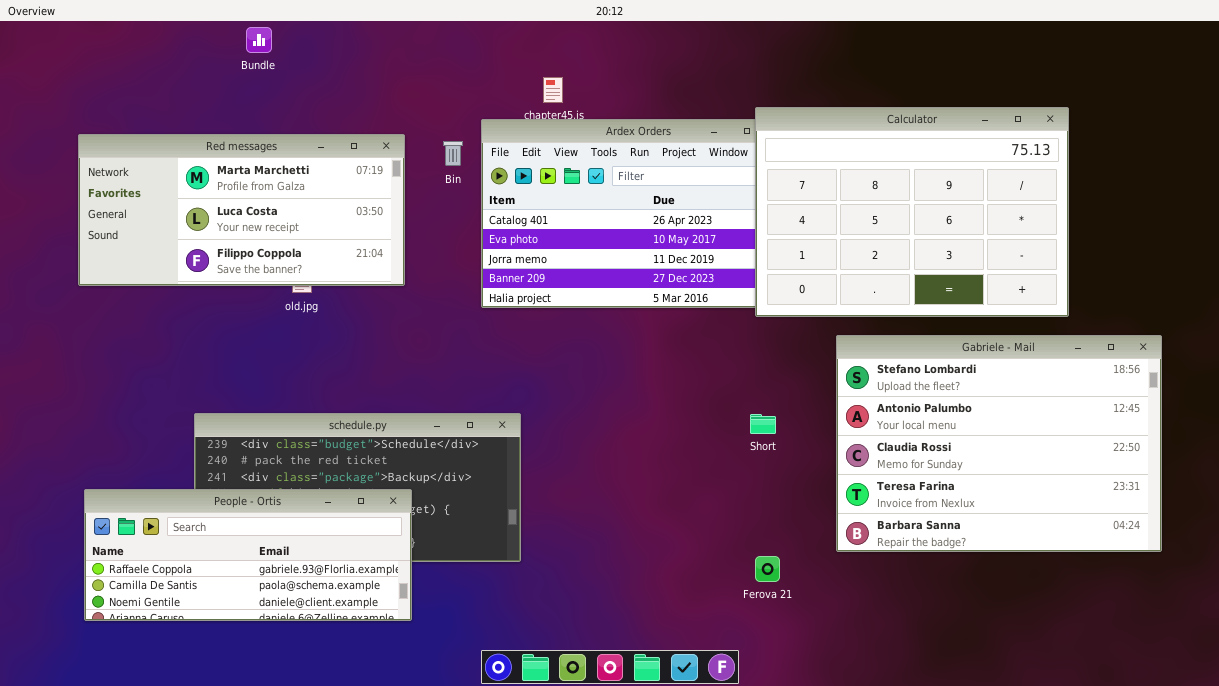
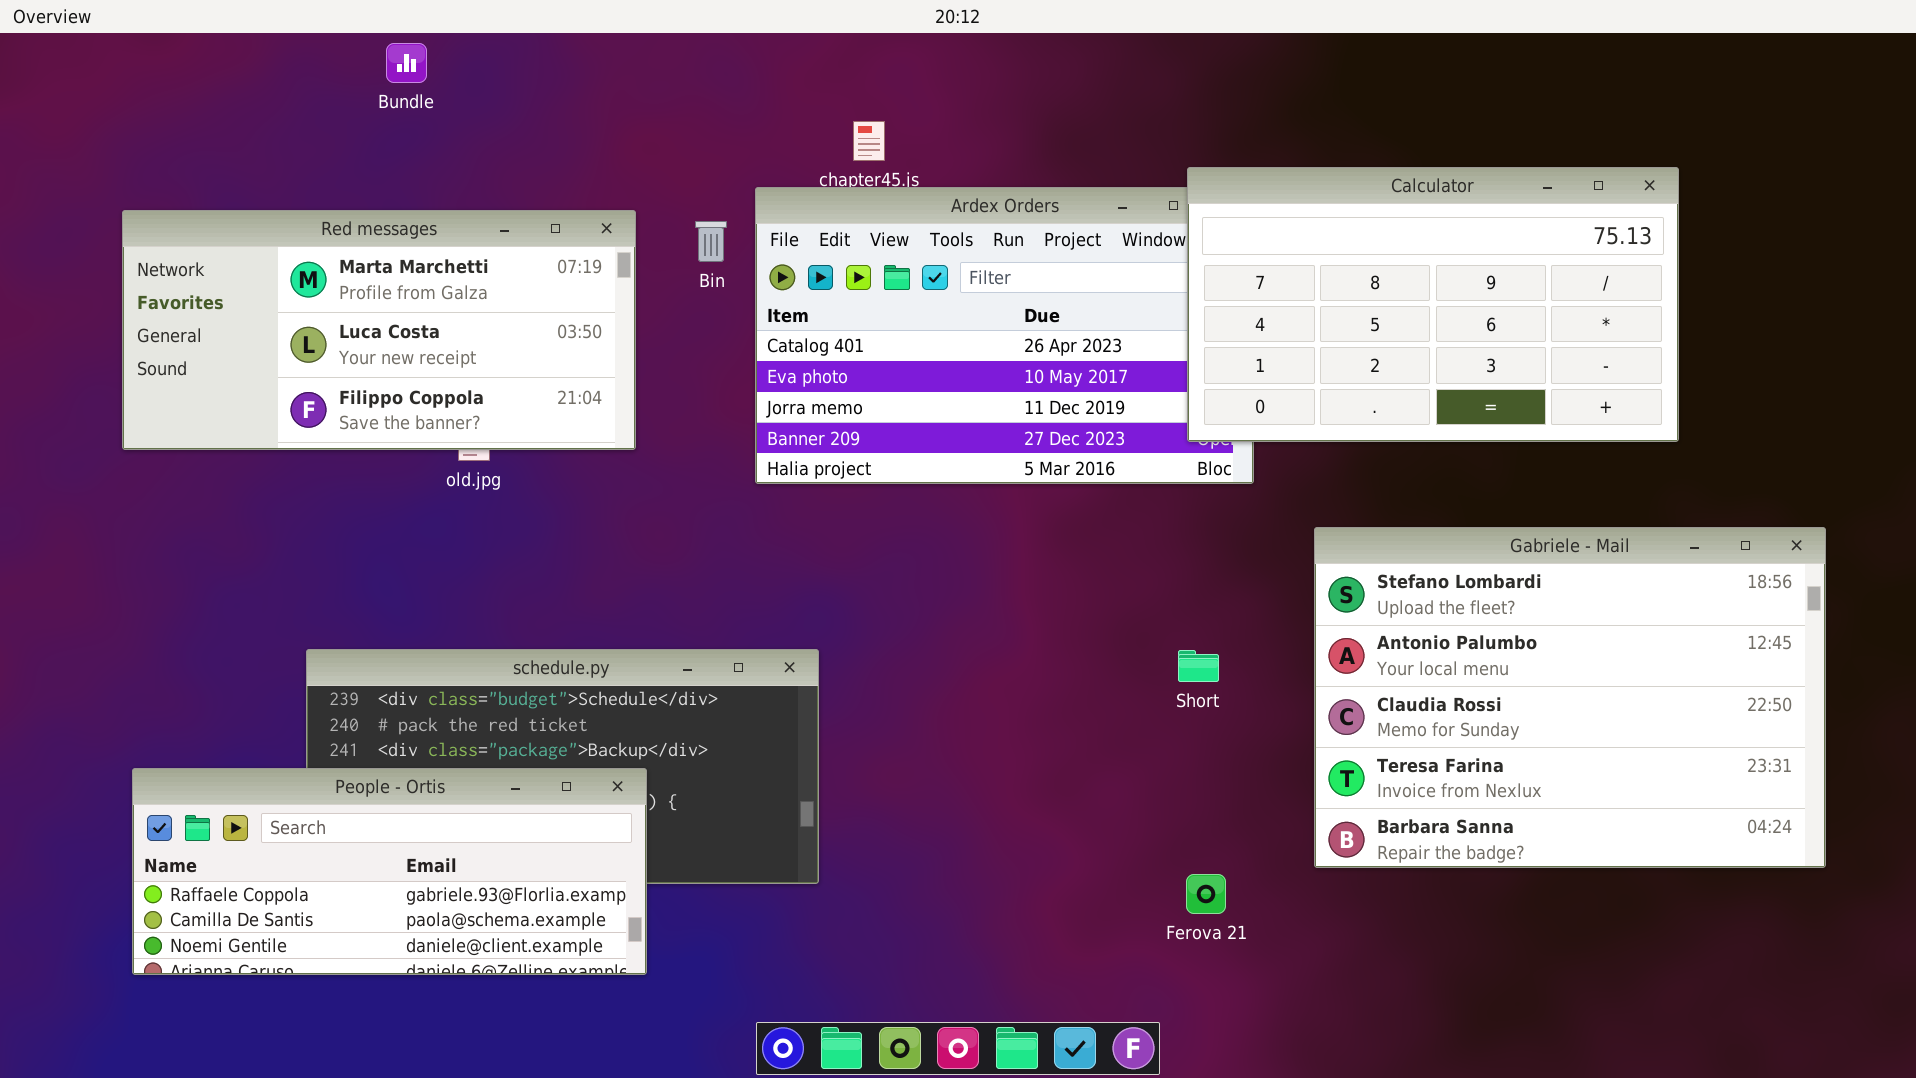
Calculator: [755,107,1069,317] -> [1187,167,1679,442], resized

